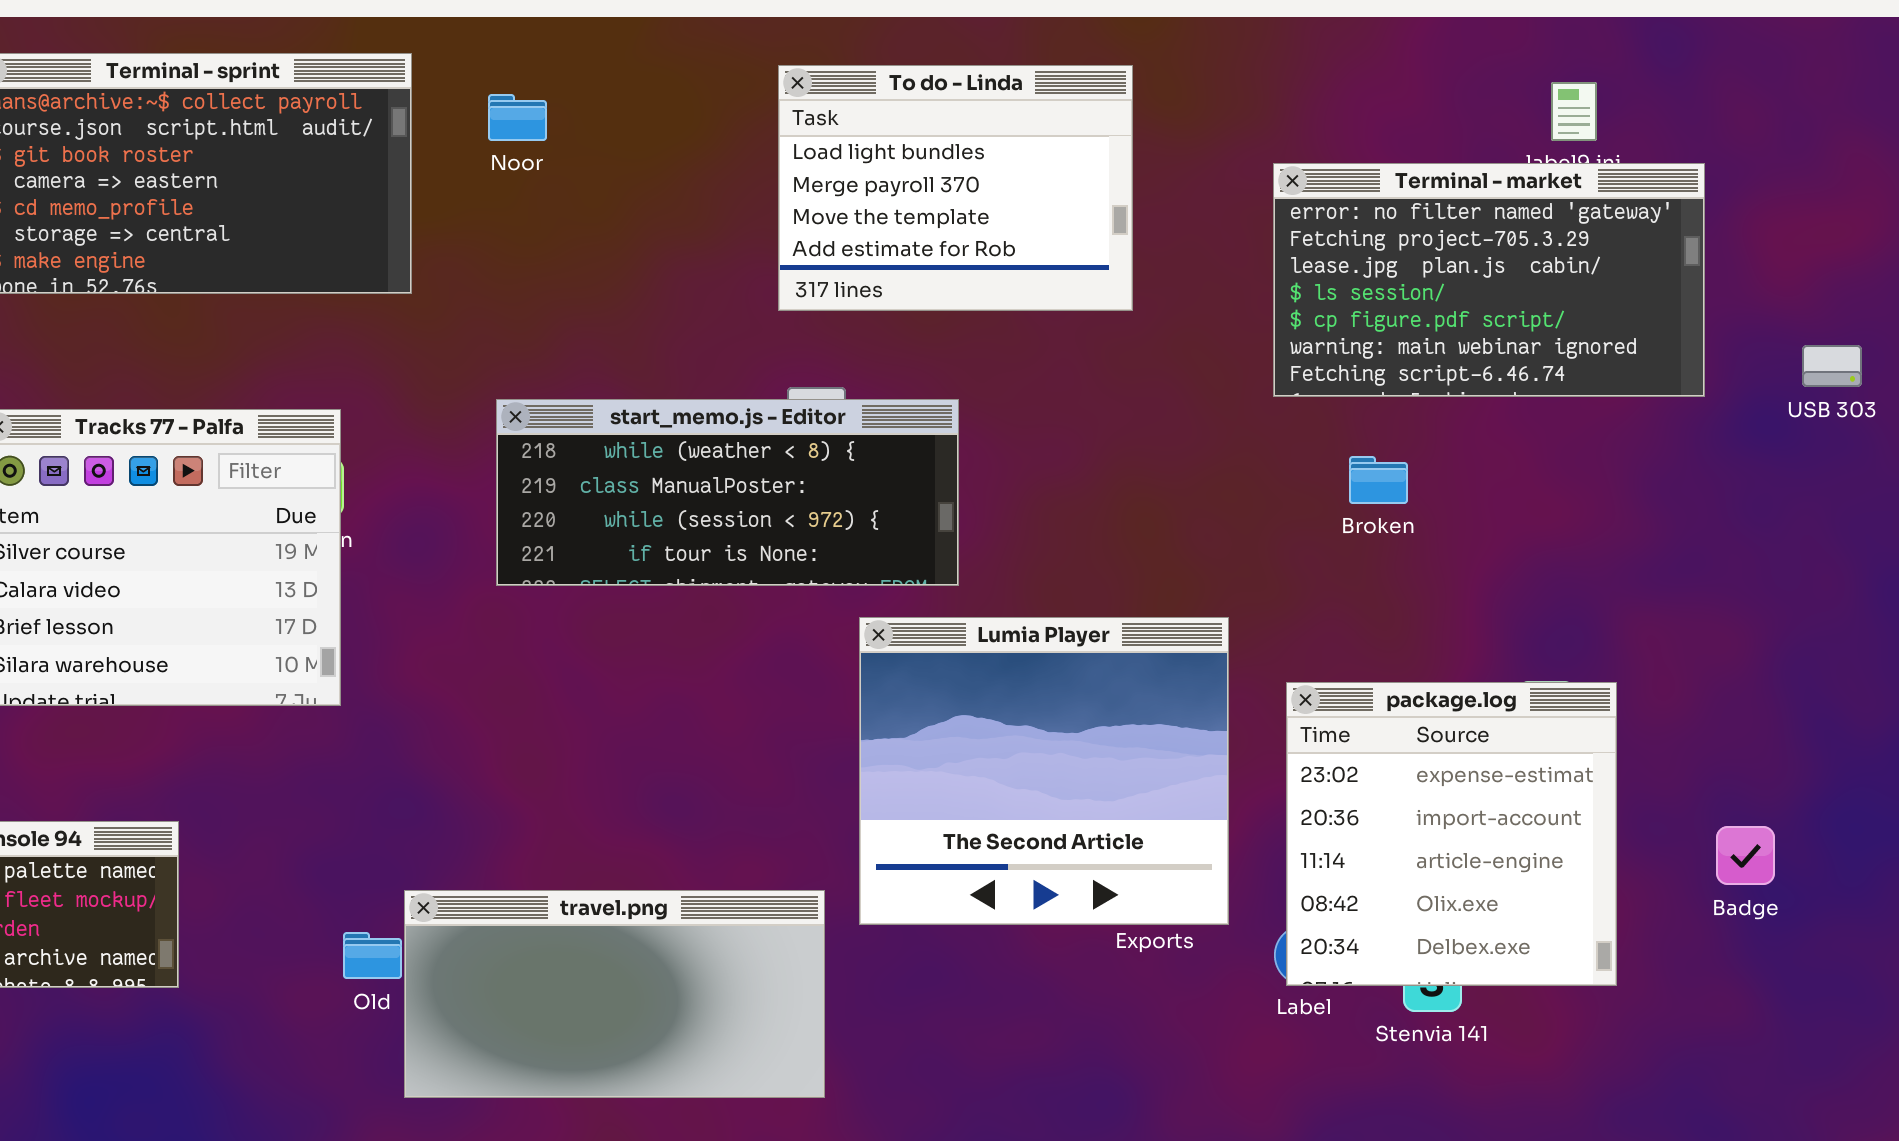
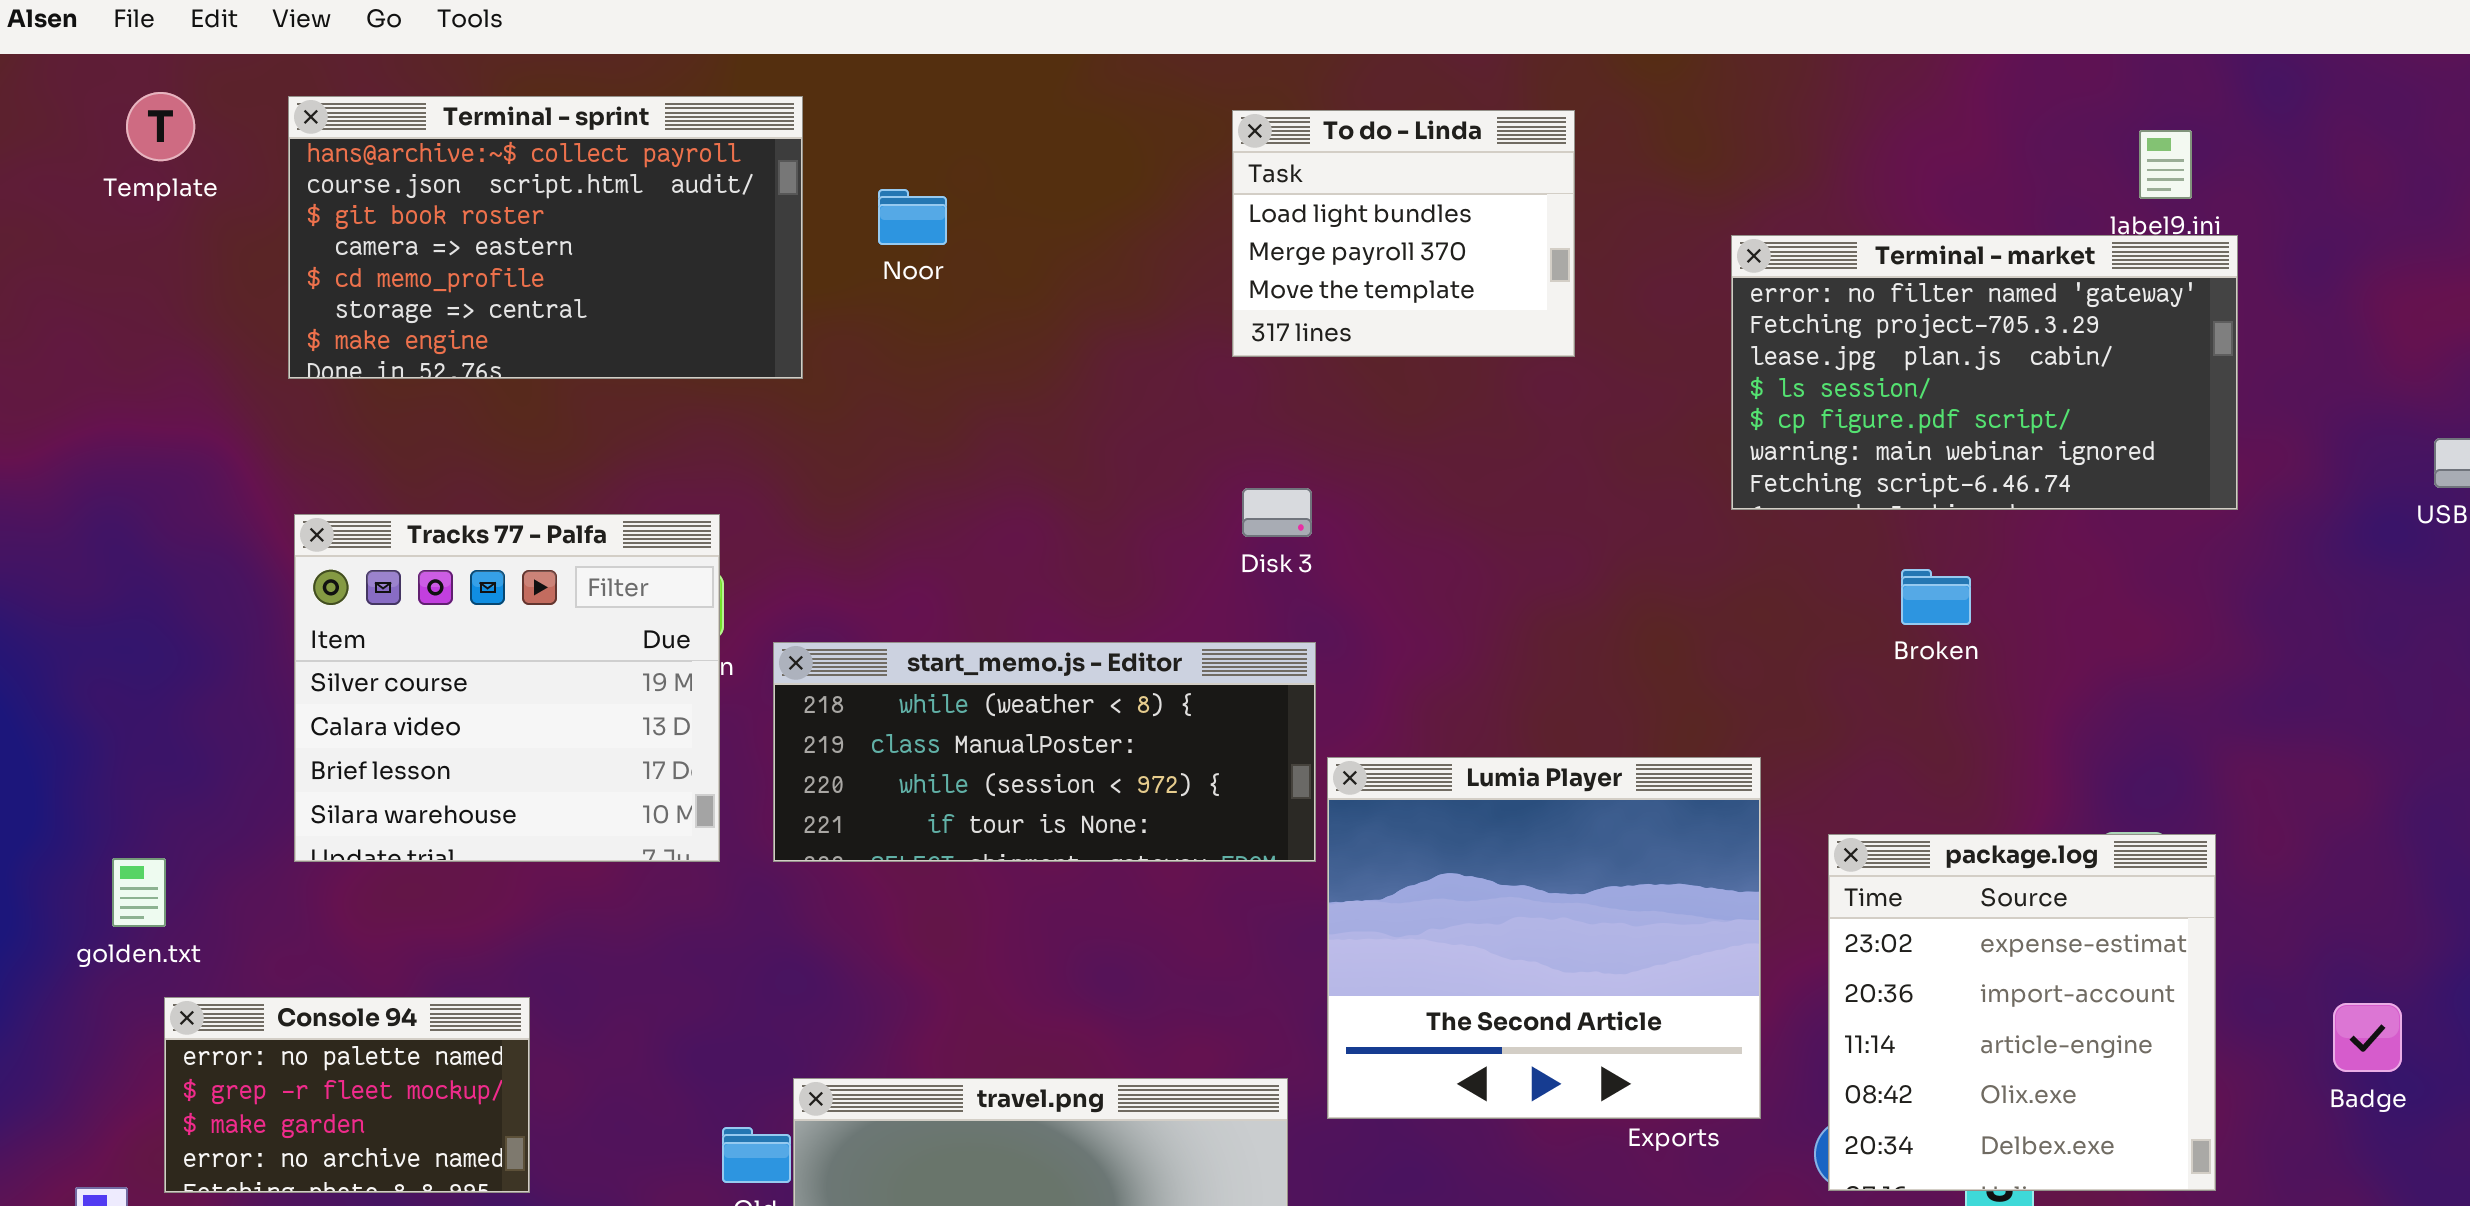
To do - Linda: [778,65,1133,311] -> [1232,110,1575,357], resized
Noor: [488,94,547,141] -> [878,189,947,245], moved
Terminal - market: [1273,163,1705,397] -> [1731,235,2238,510], moved
start_memo.js - Editor: [496,399,959,586] -> [773,642,1316,862], moved

